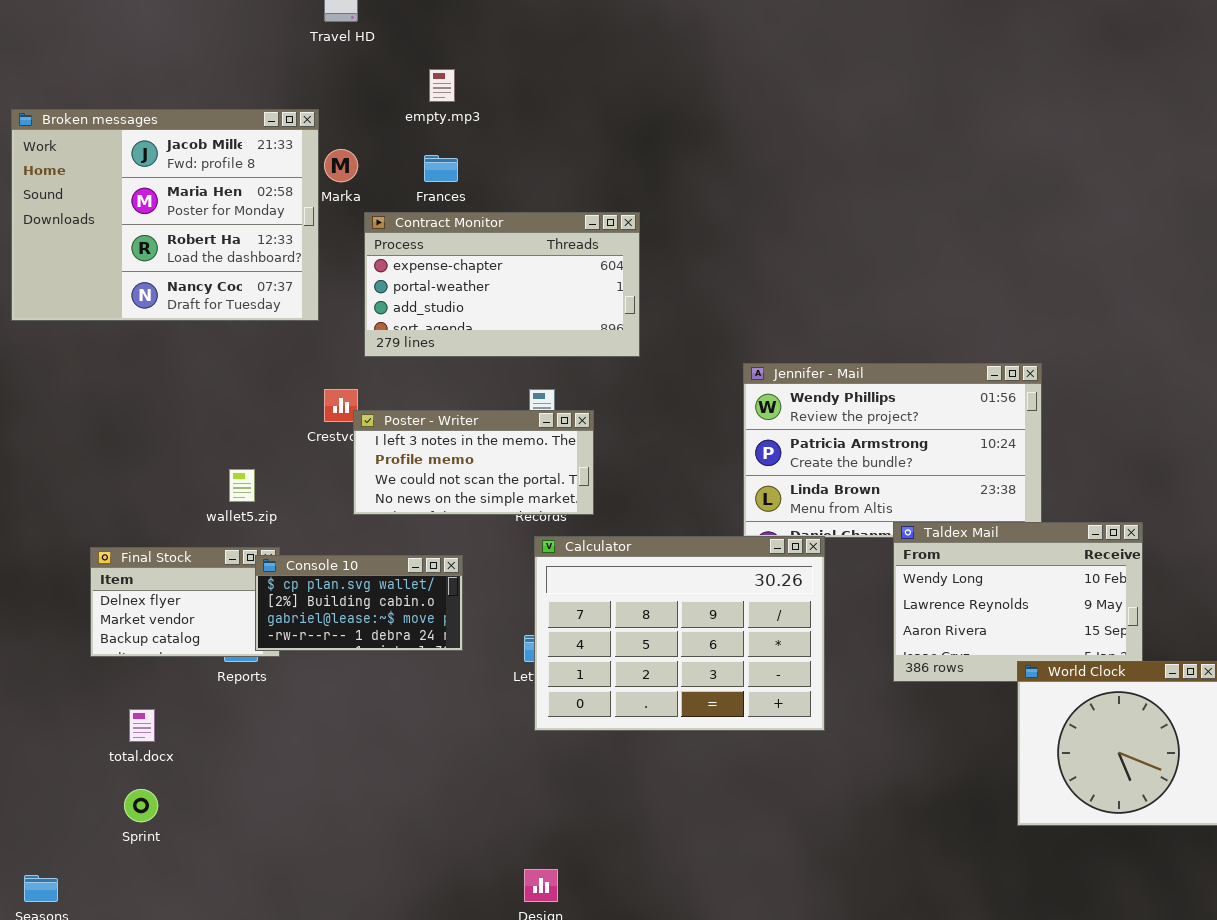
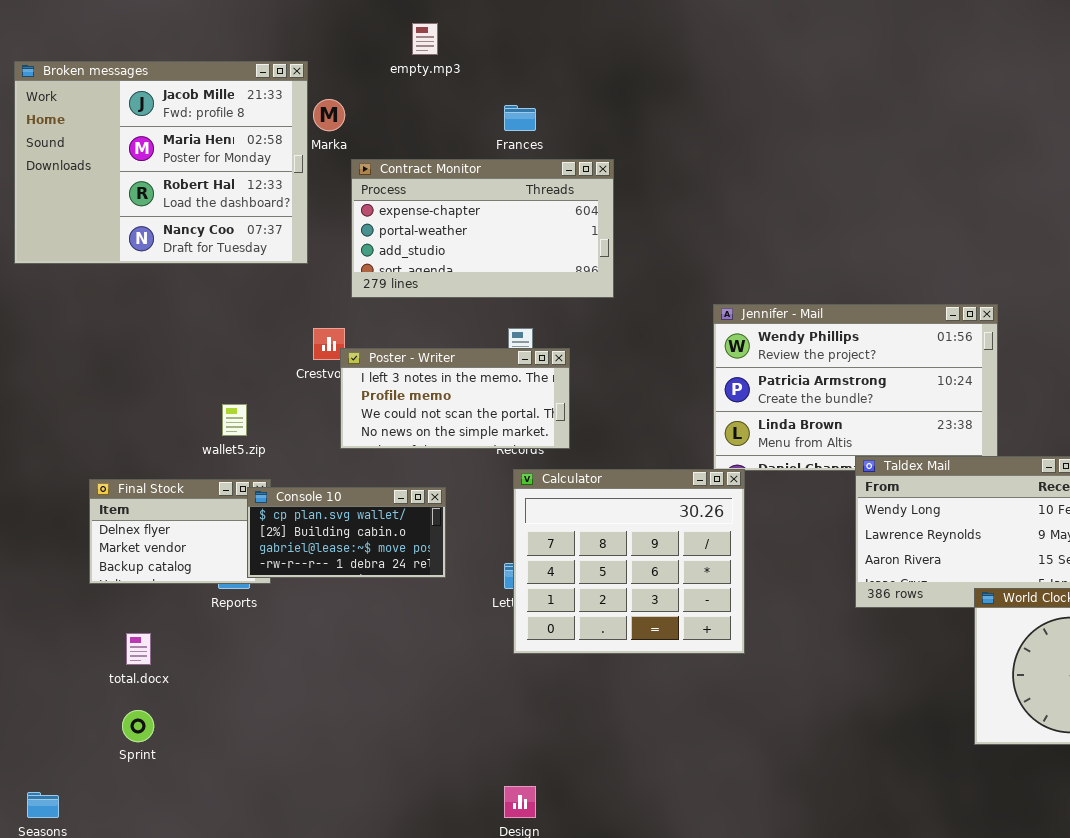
Frances: [424,155,458,182] -> [504,105,536,131], moved
Calculator: [534,536,825,731] -> [513,469,745,654], resized

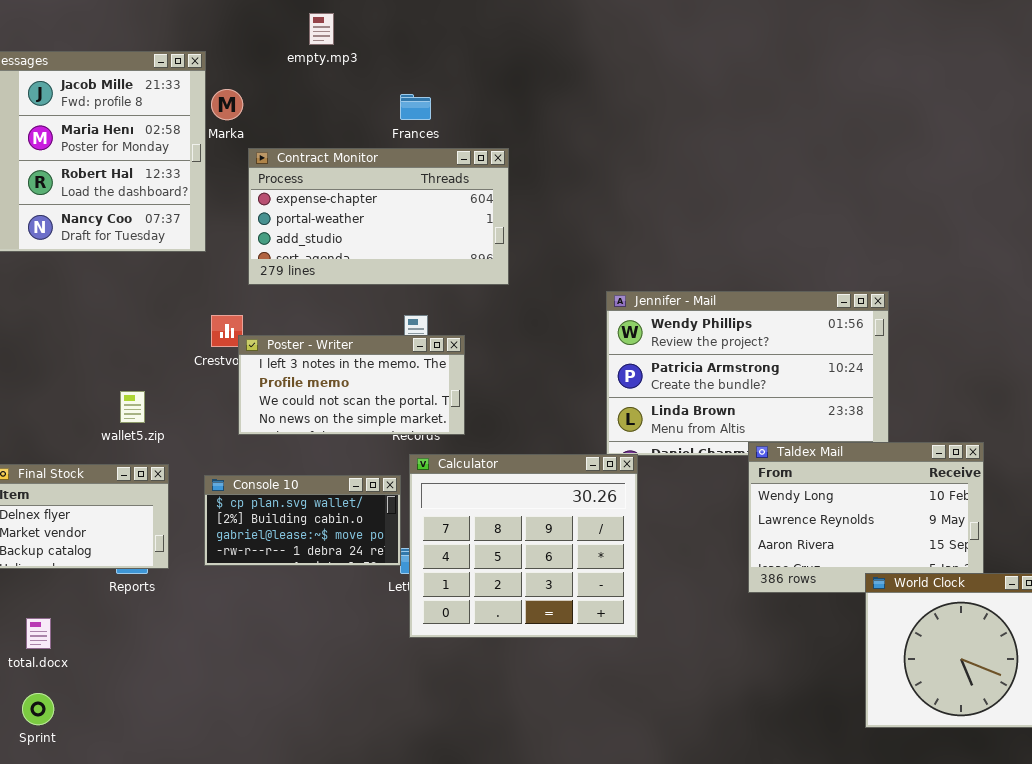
Console 10: [247,487,446,578] -> [204,475,401,566], moved

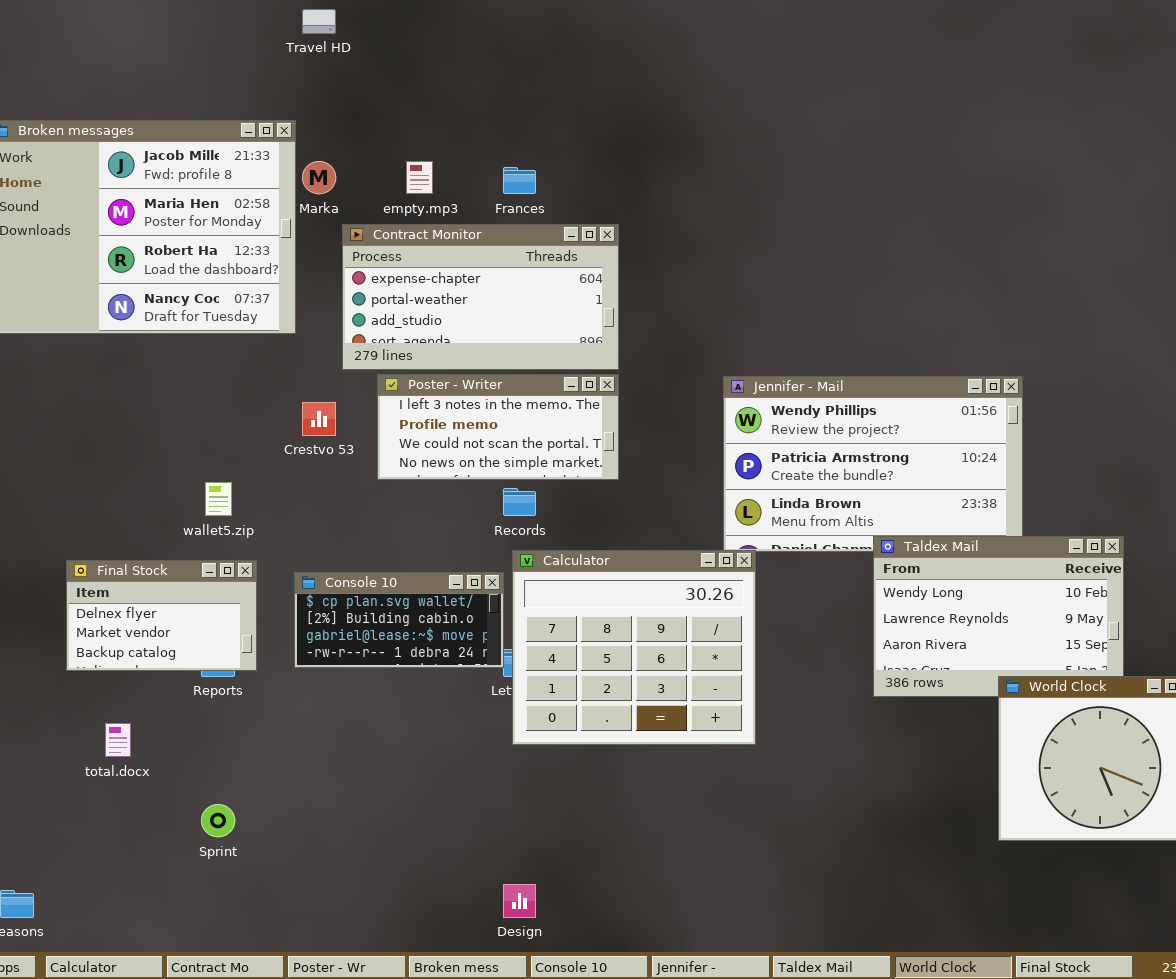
empty.mp3: [309,13,334,45] -> [406,161,433,194], moved
Poster - Writer: [238,335,465,435] -> [377,374,619,480], moved
Sprint: [22,693,54,725] -> [201,804,235,837], moved

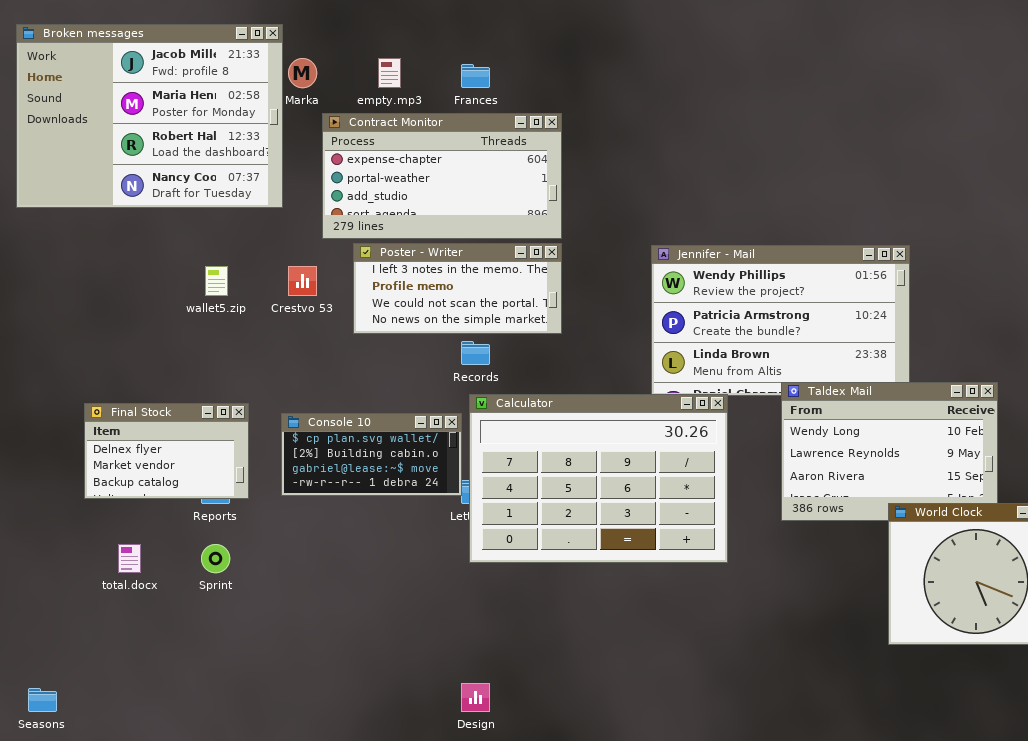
wallet5.zip: [205,482,232,516] -> [205,266,228,296], moved
Calculator: [512,550,756,745] -> [469,394,728,563], resized
Sprint: [201,804,235,837] -> [201,544,230,573], moved

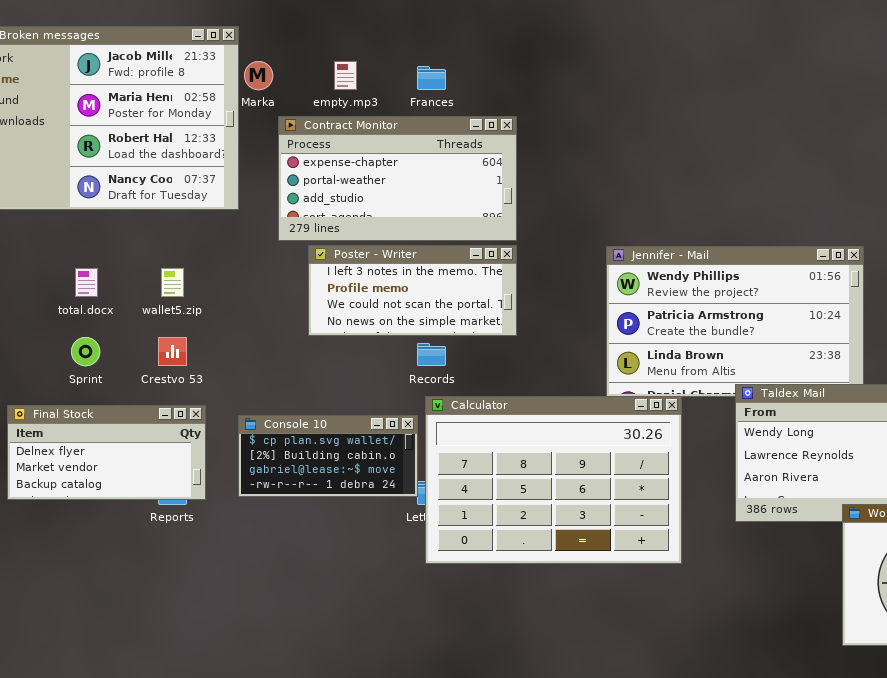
Crestvo 53: [288,266,317,296] -> [158,337,187,366], moved
Final Stock: [84,403,249,499] -> [7,405,206,500], resized
total.docx: [118,544,141,573] -> [75,268,98,297], moved
Sprint: [201,544,230,573] -> [71,337,100,366], moved

